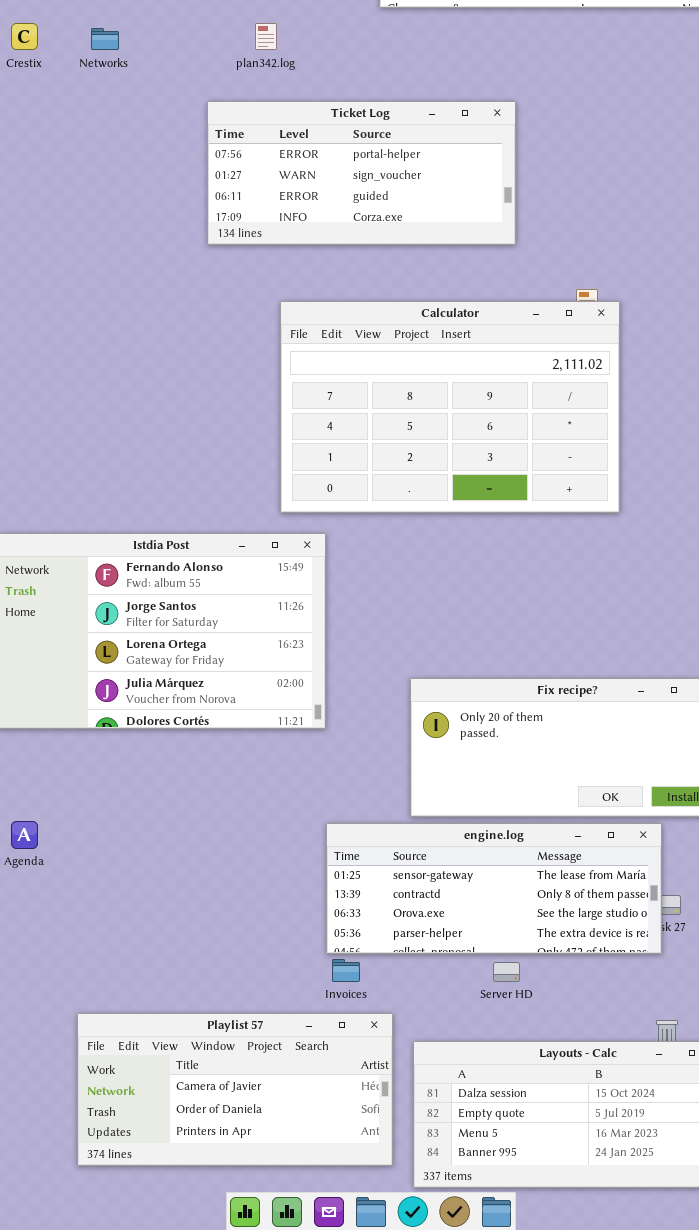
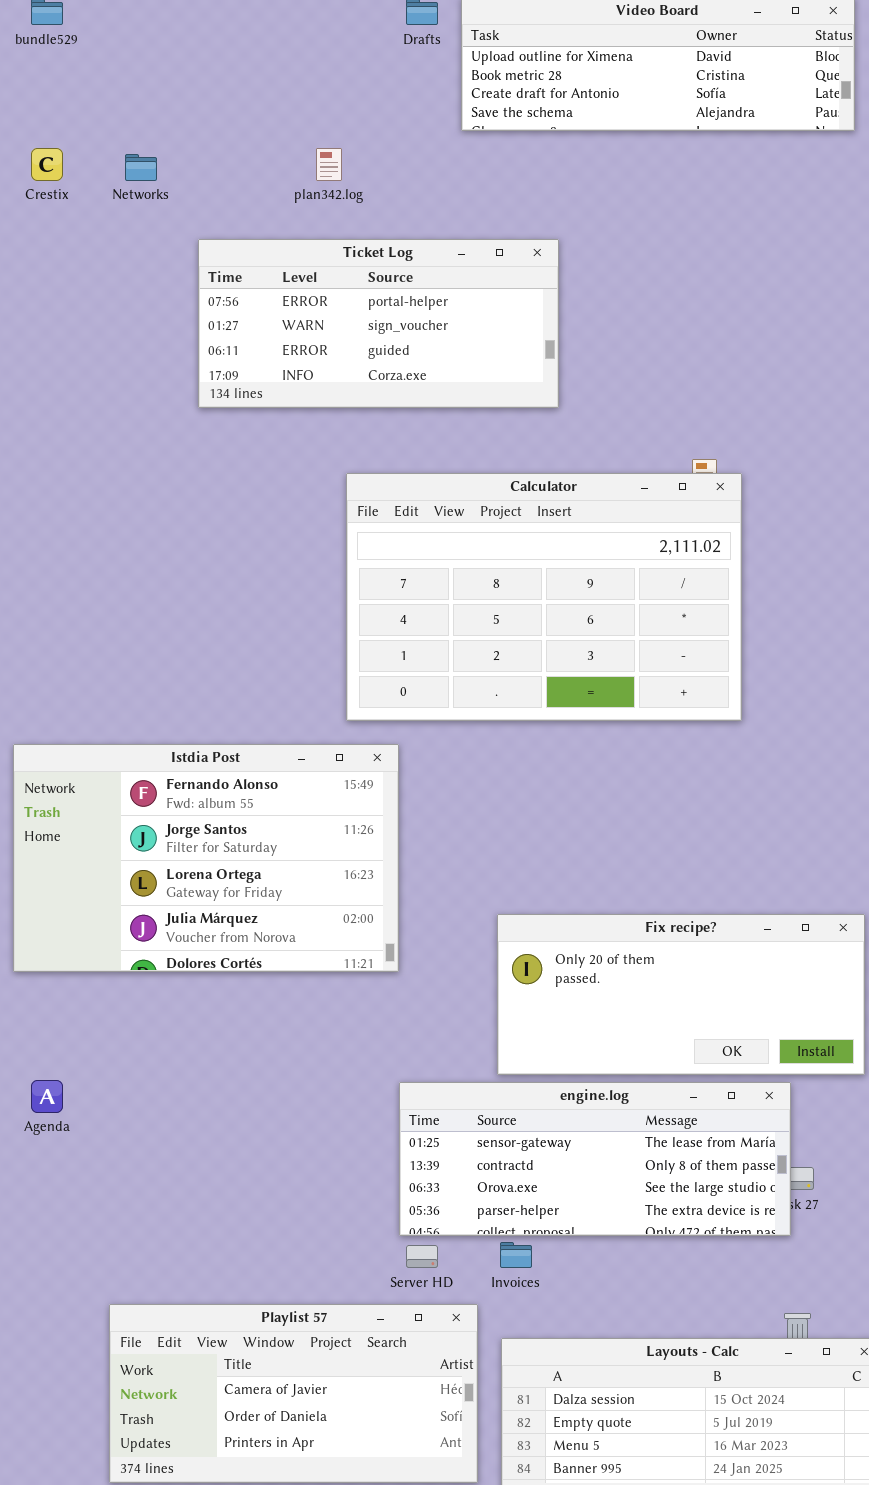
Ticket Log: [207,101,516,245] -> [198,239,559,408], moved
Invoices: [332,959,360,982] -> [500,1242,532,1268], moved
Server HD: [493,962,520,982] -> [406,1245,438,1268], moved

